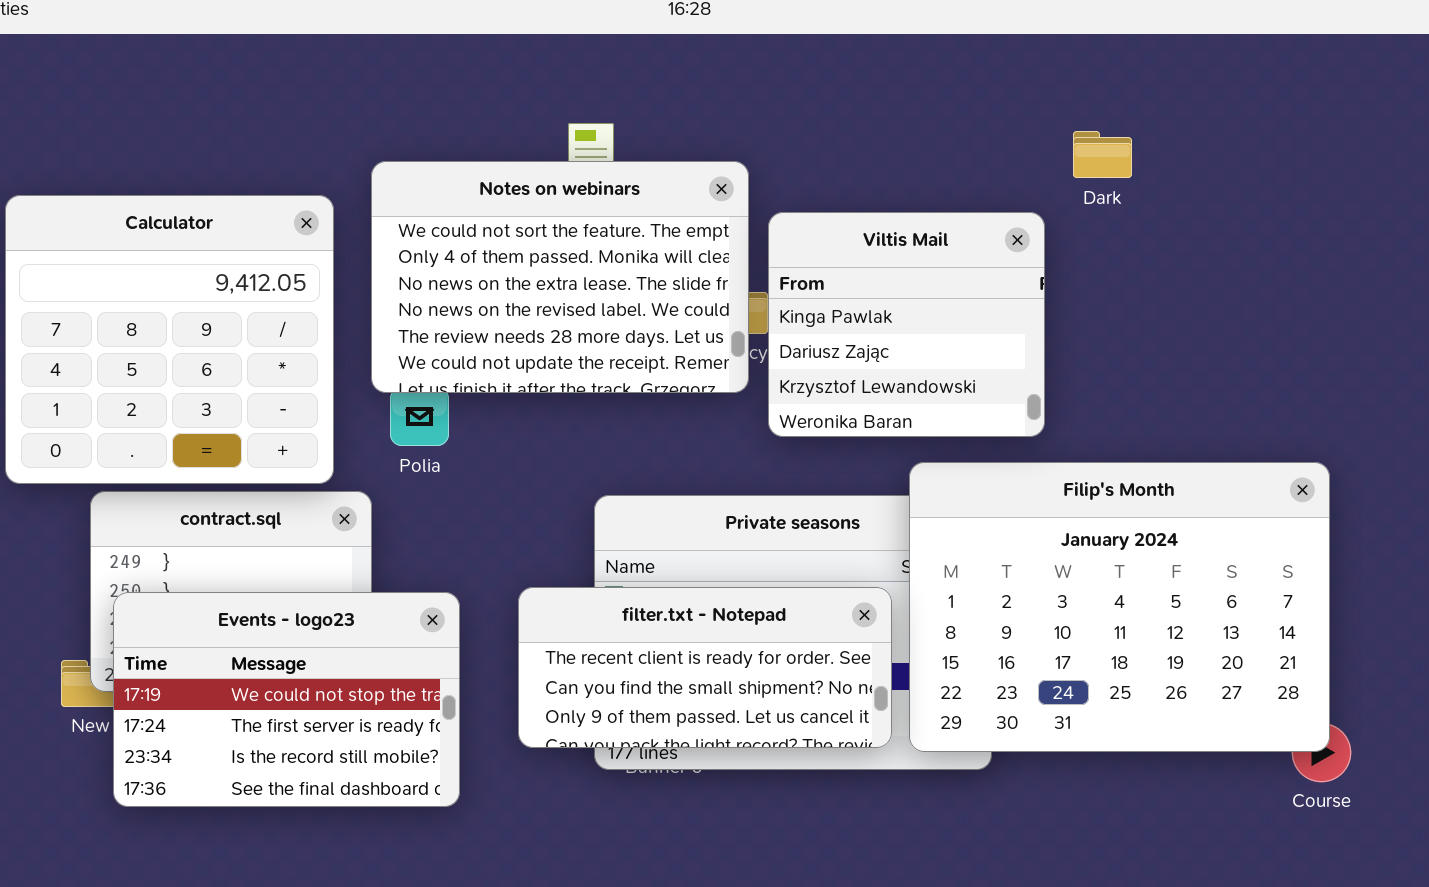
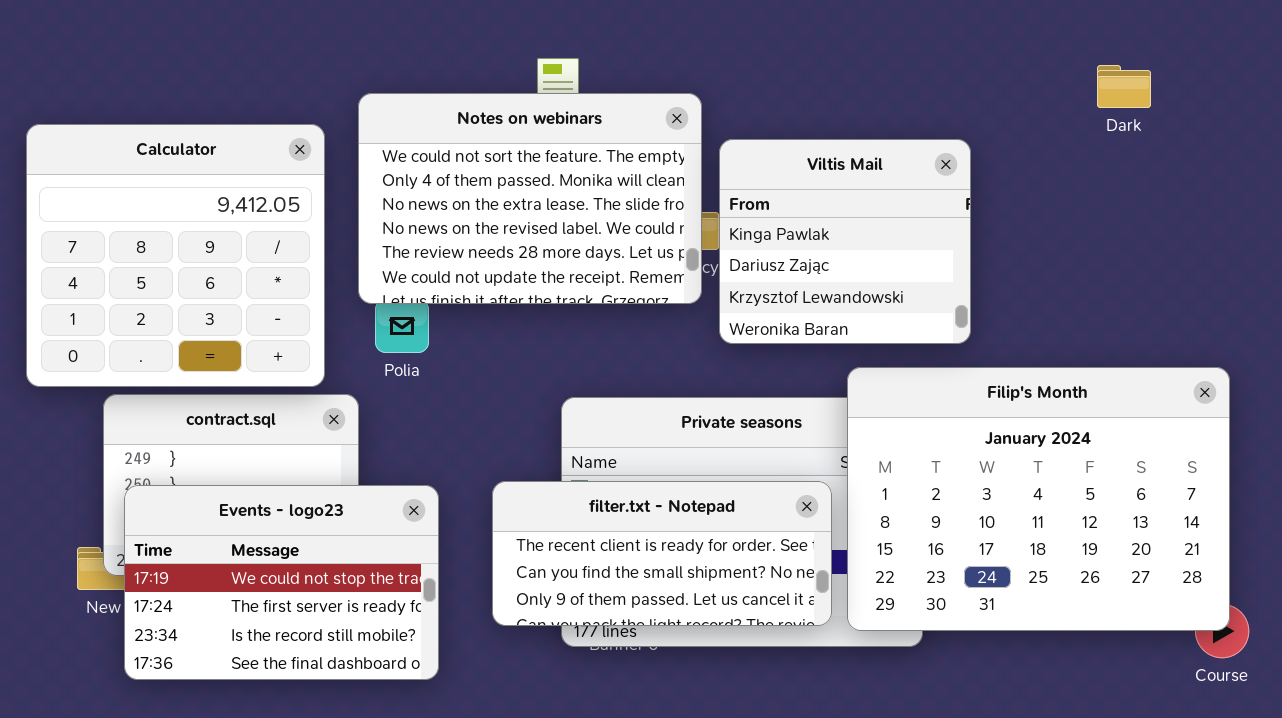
Dark: [1073,131,1132,178] -> [1097,65,1151,108], moved

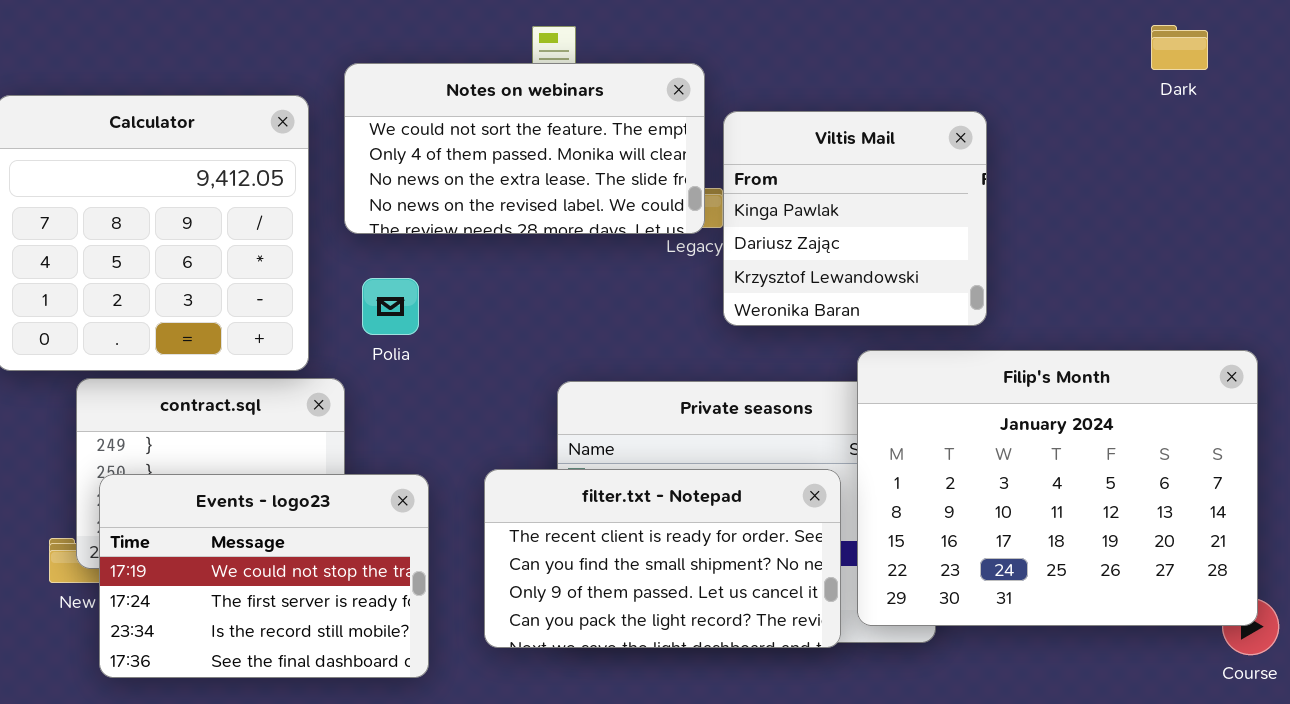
Dark: [1097,65,1151,108] -> [1151,25,1208,70], moved
Notes on webinars: [358,93,702,304] -> [344,63,705,234], resized
filter.txt - Notepad: [492,481,832,626] -> [484,469,841,648], resized

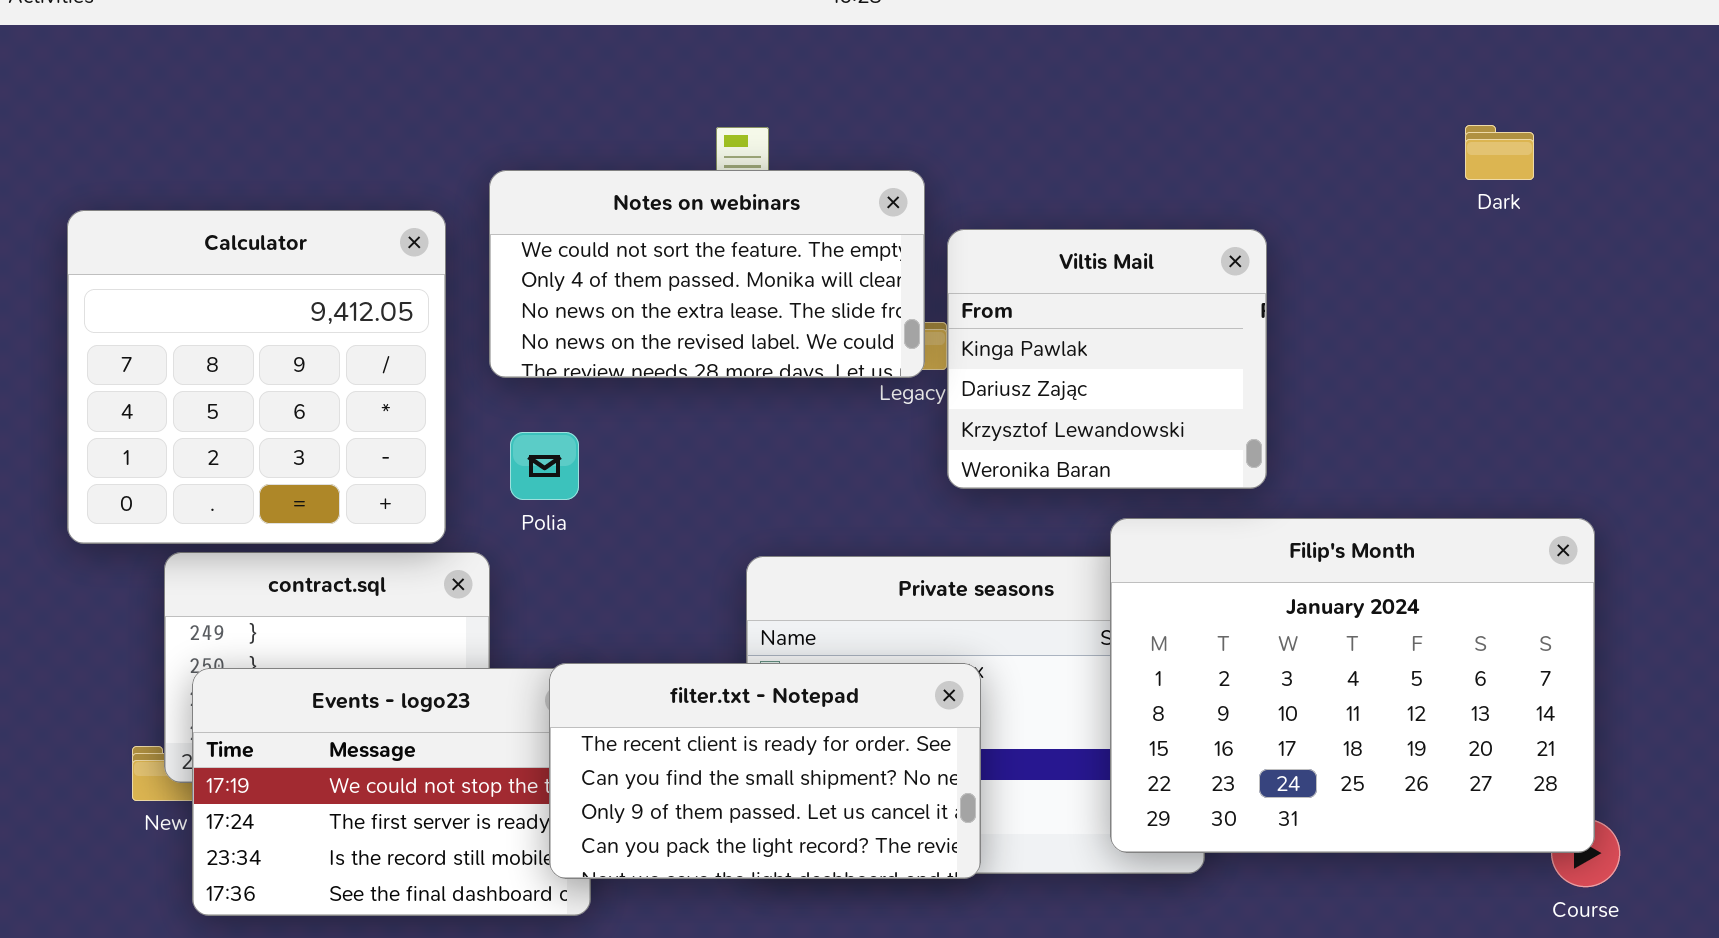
filter.txt - Notepad: [484,469,841,648] -> [549,663,981,879], moved

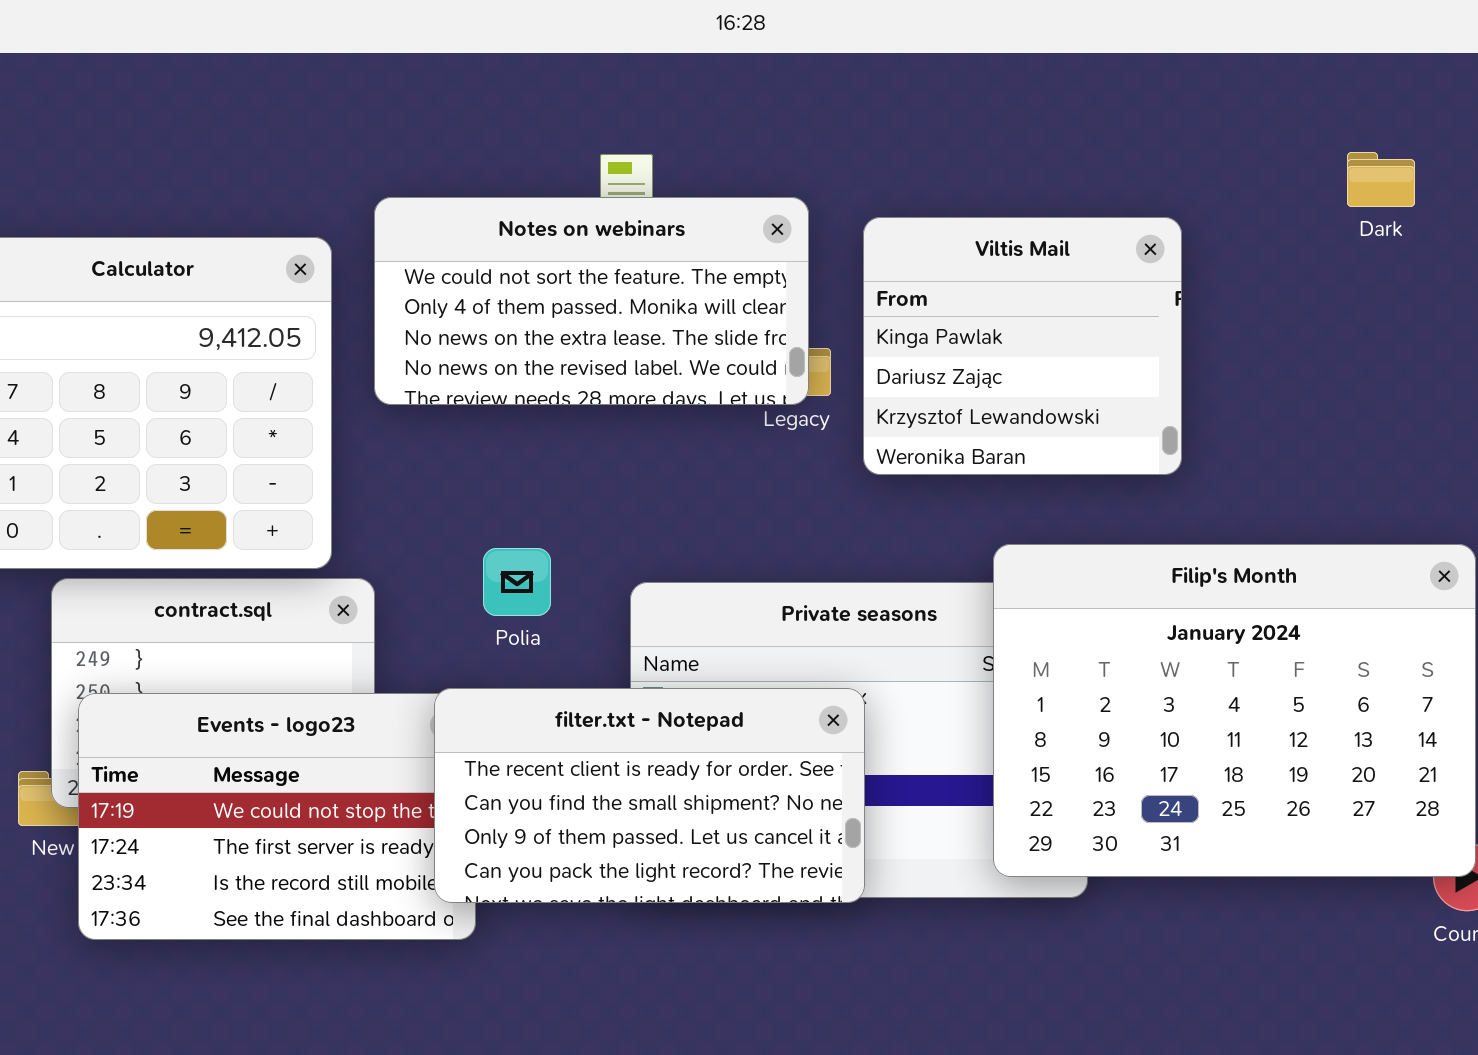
Viltis Mail: [947,229,1267,489] -> [863,217,1182,475], moved
Polia: [510,432,579,500] -> [483,548,551,616], moved

